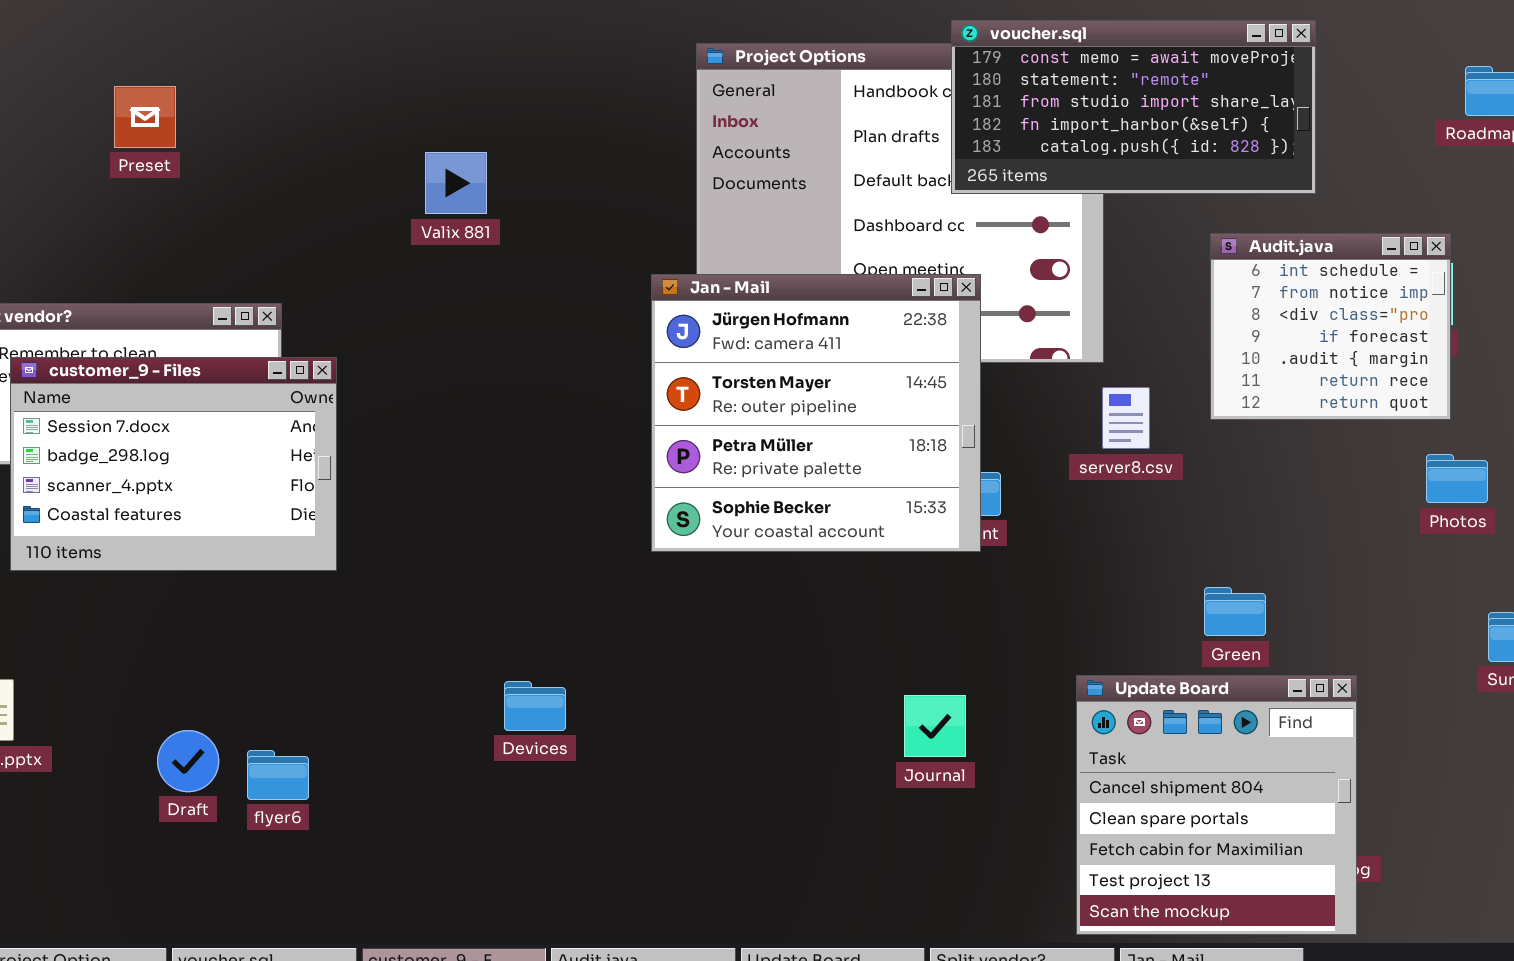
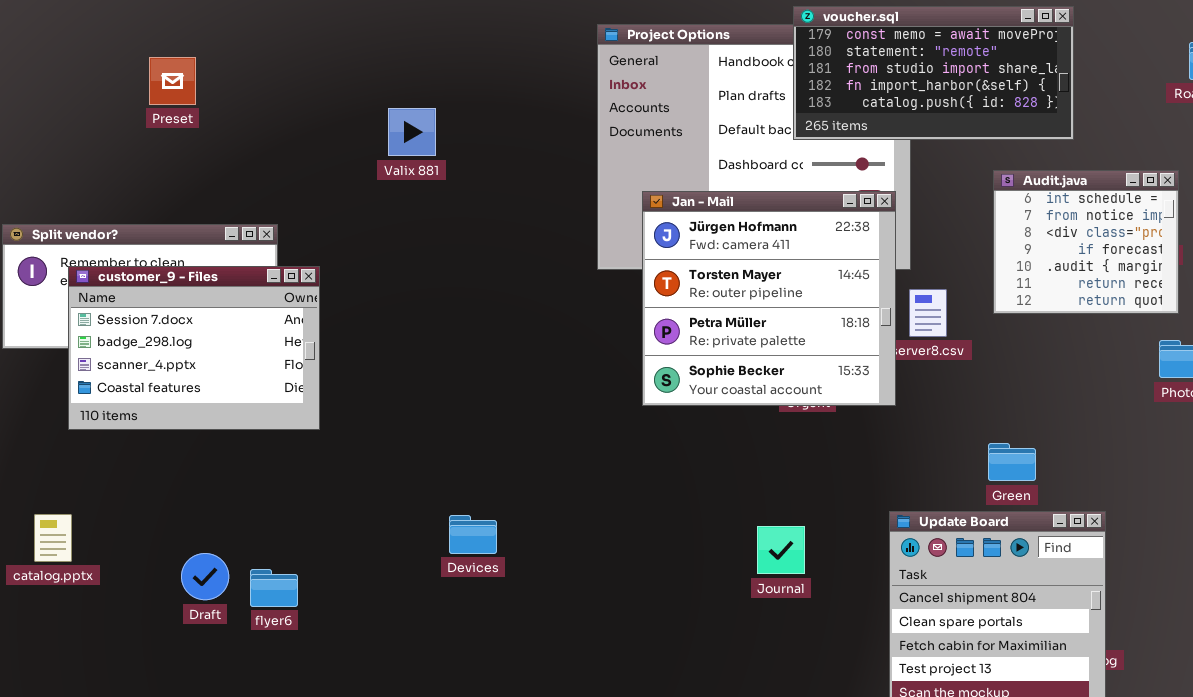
Jan - Mail: [651,274,981,552] -> [642,191,896,406], moved

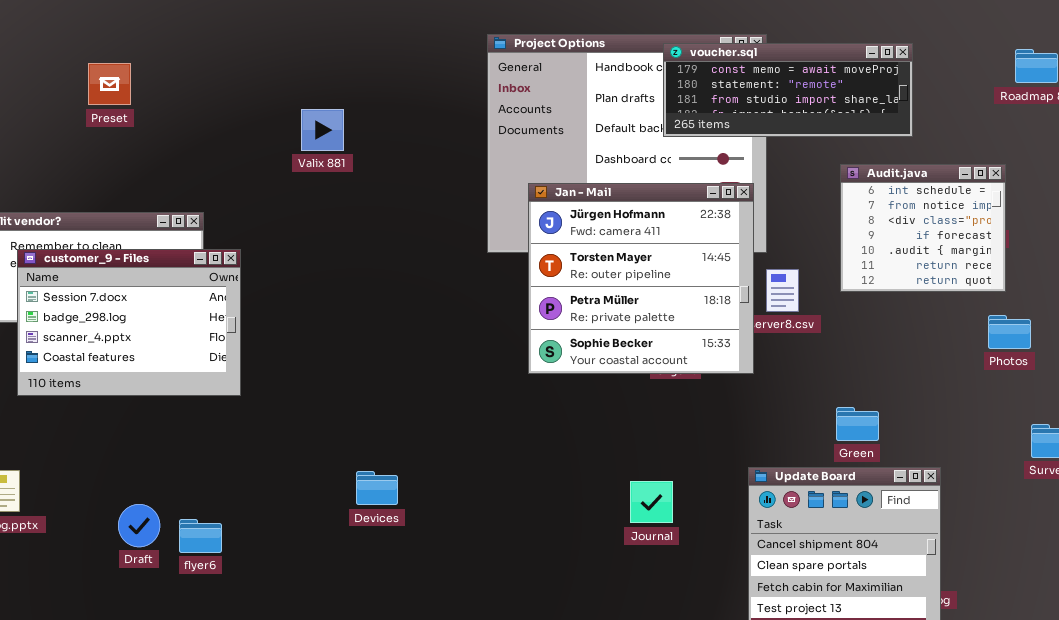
voucher.sql: [793,6,1074,140] -> [663,43,913,137], resized

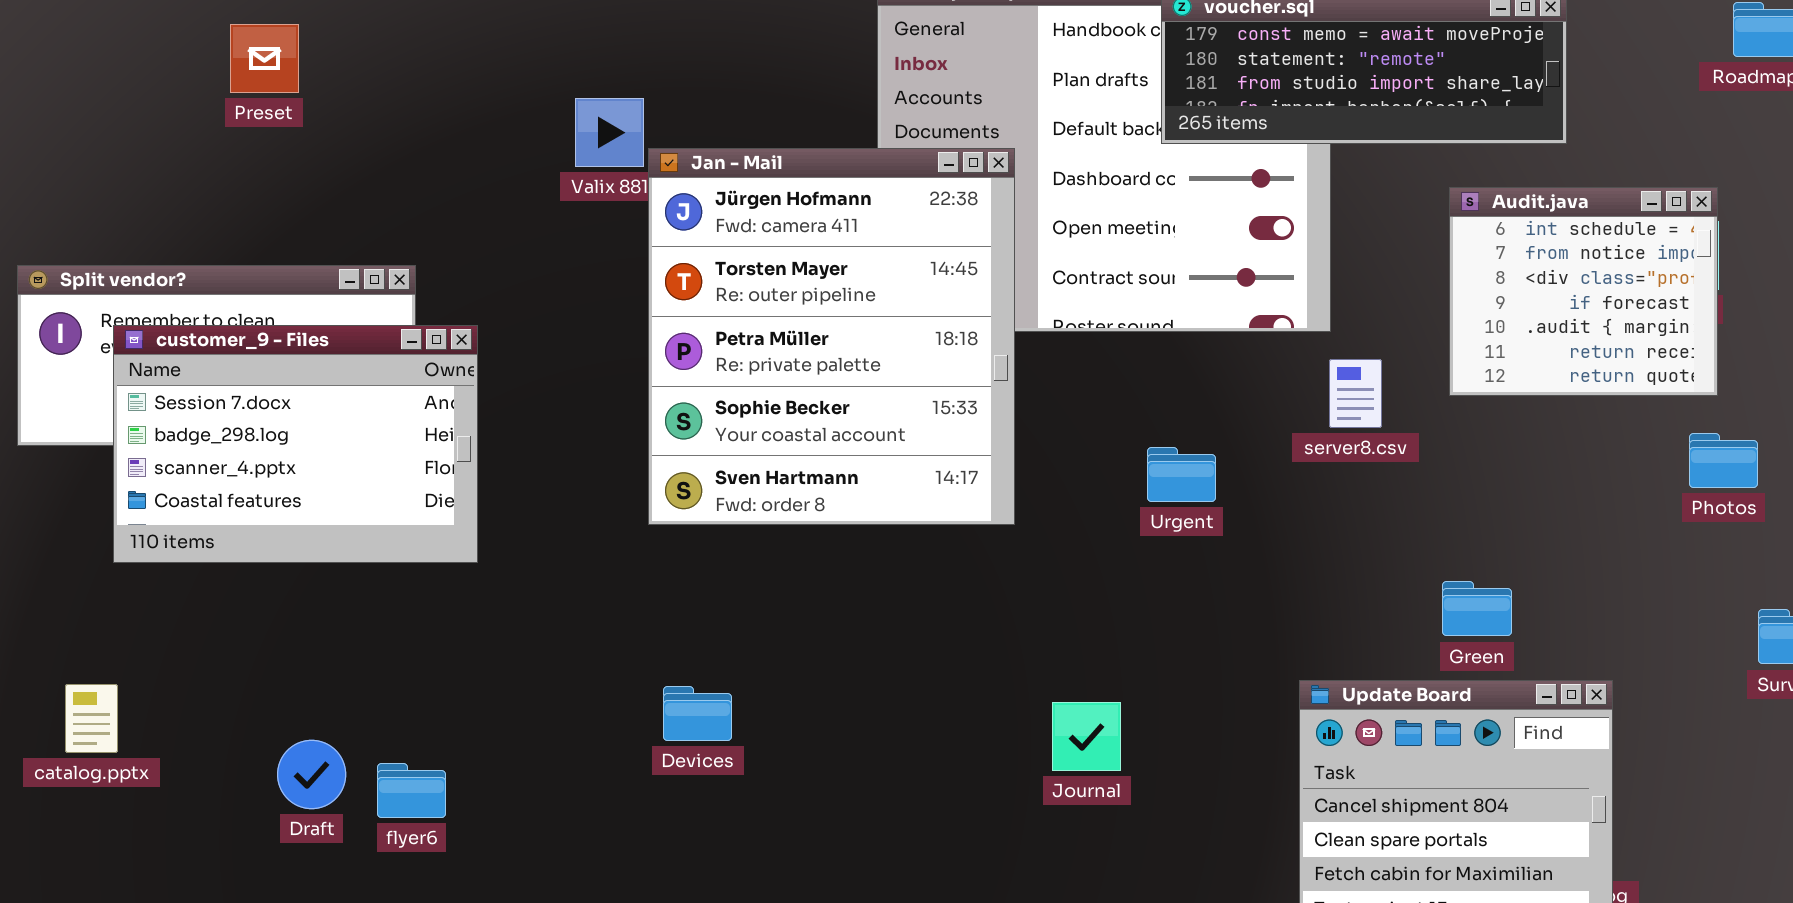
Jan - Mail: [528,183,754,374] -> [648,148,1015,525], moved, resized
Journal: [630,481,673,523] -> [1052,702,1121,771], moved

